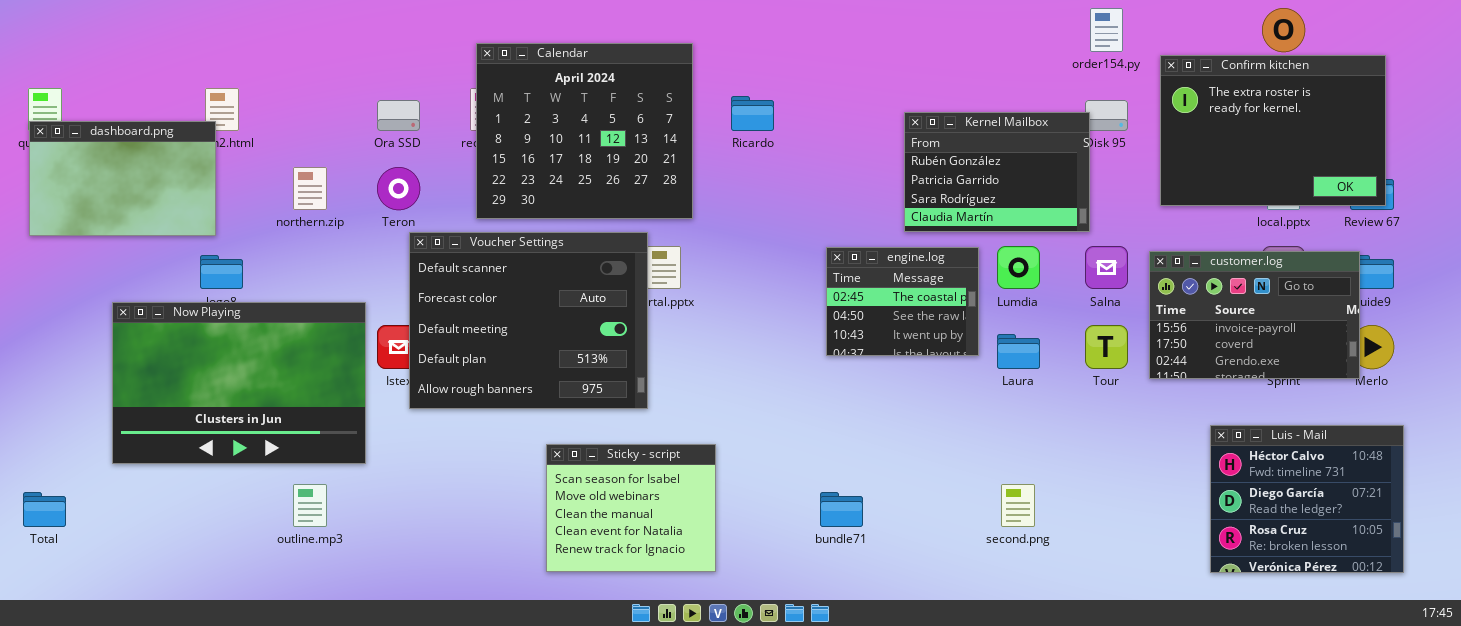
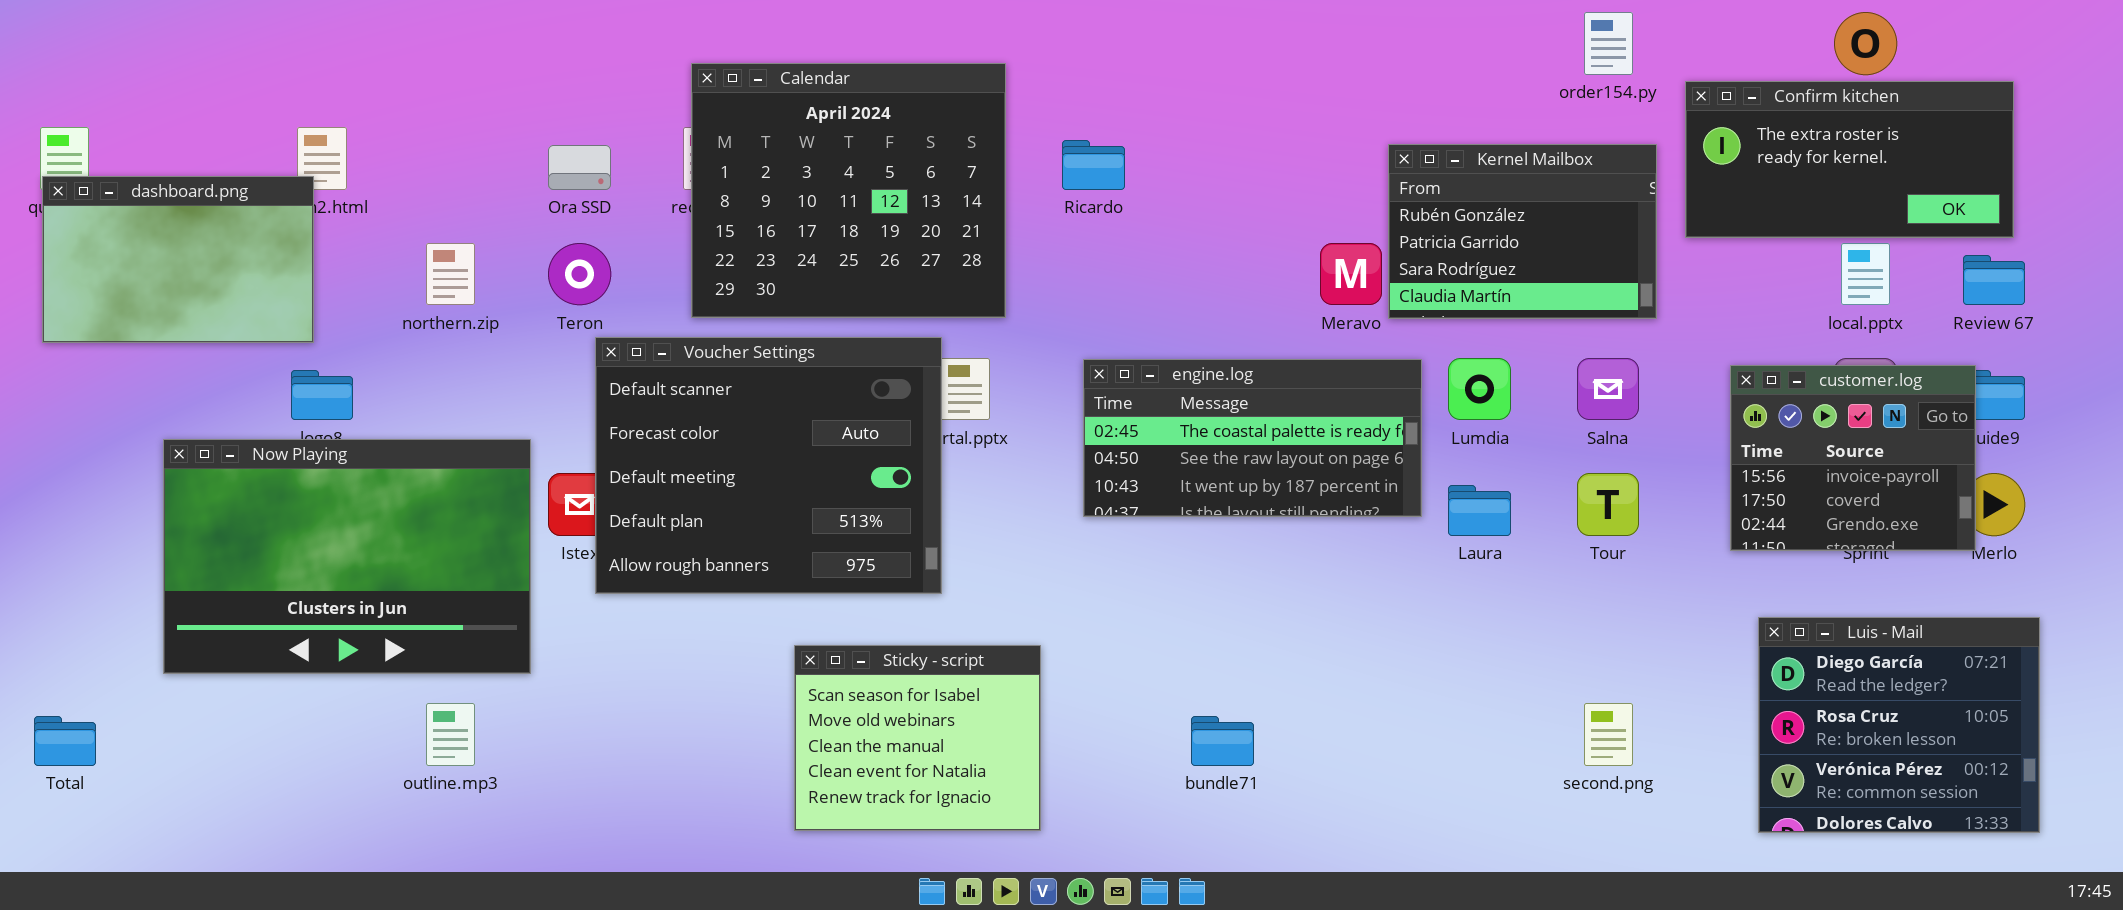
Confirm kitchen: [1160,55,1386,206] -> [1685,81,2014,238], resized
Kernel Mailbox: [904,112,1090,232] -> [1388,144,1657,319], moved
engine.log: [826,247,979,356] -> [1083,359,1422,517], resized
customer.log: [1149,251,1360,379] -> [1730,365,1976,551], resized
Luis - Mail: [1210,425,1404,573] -> [1758,617,2040,833], scrolled down 1 row
second.png: [1001,484,1035,527] -> [1584,703,1633,766], moved

